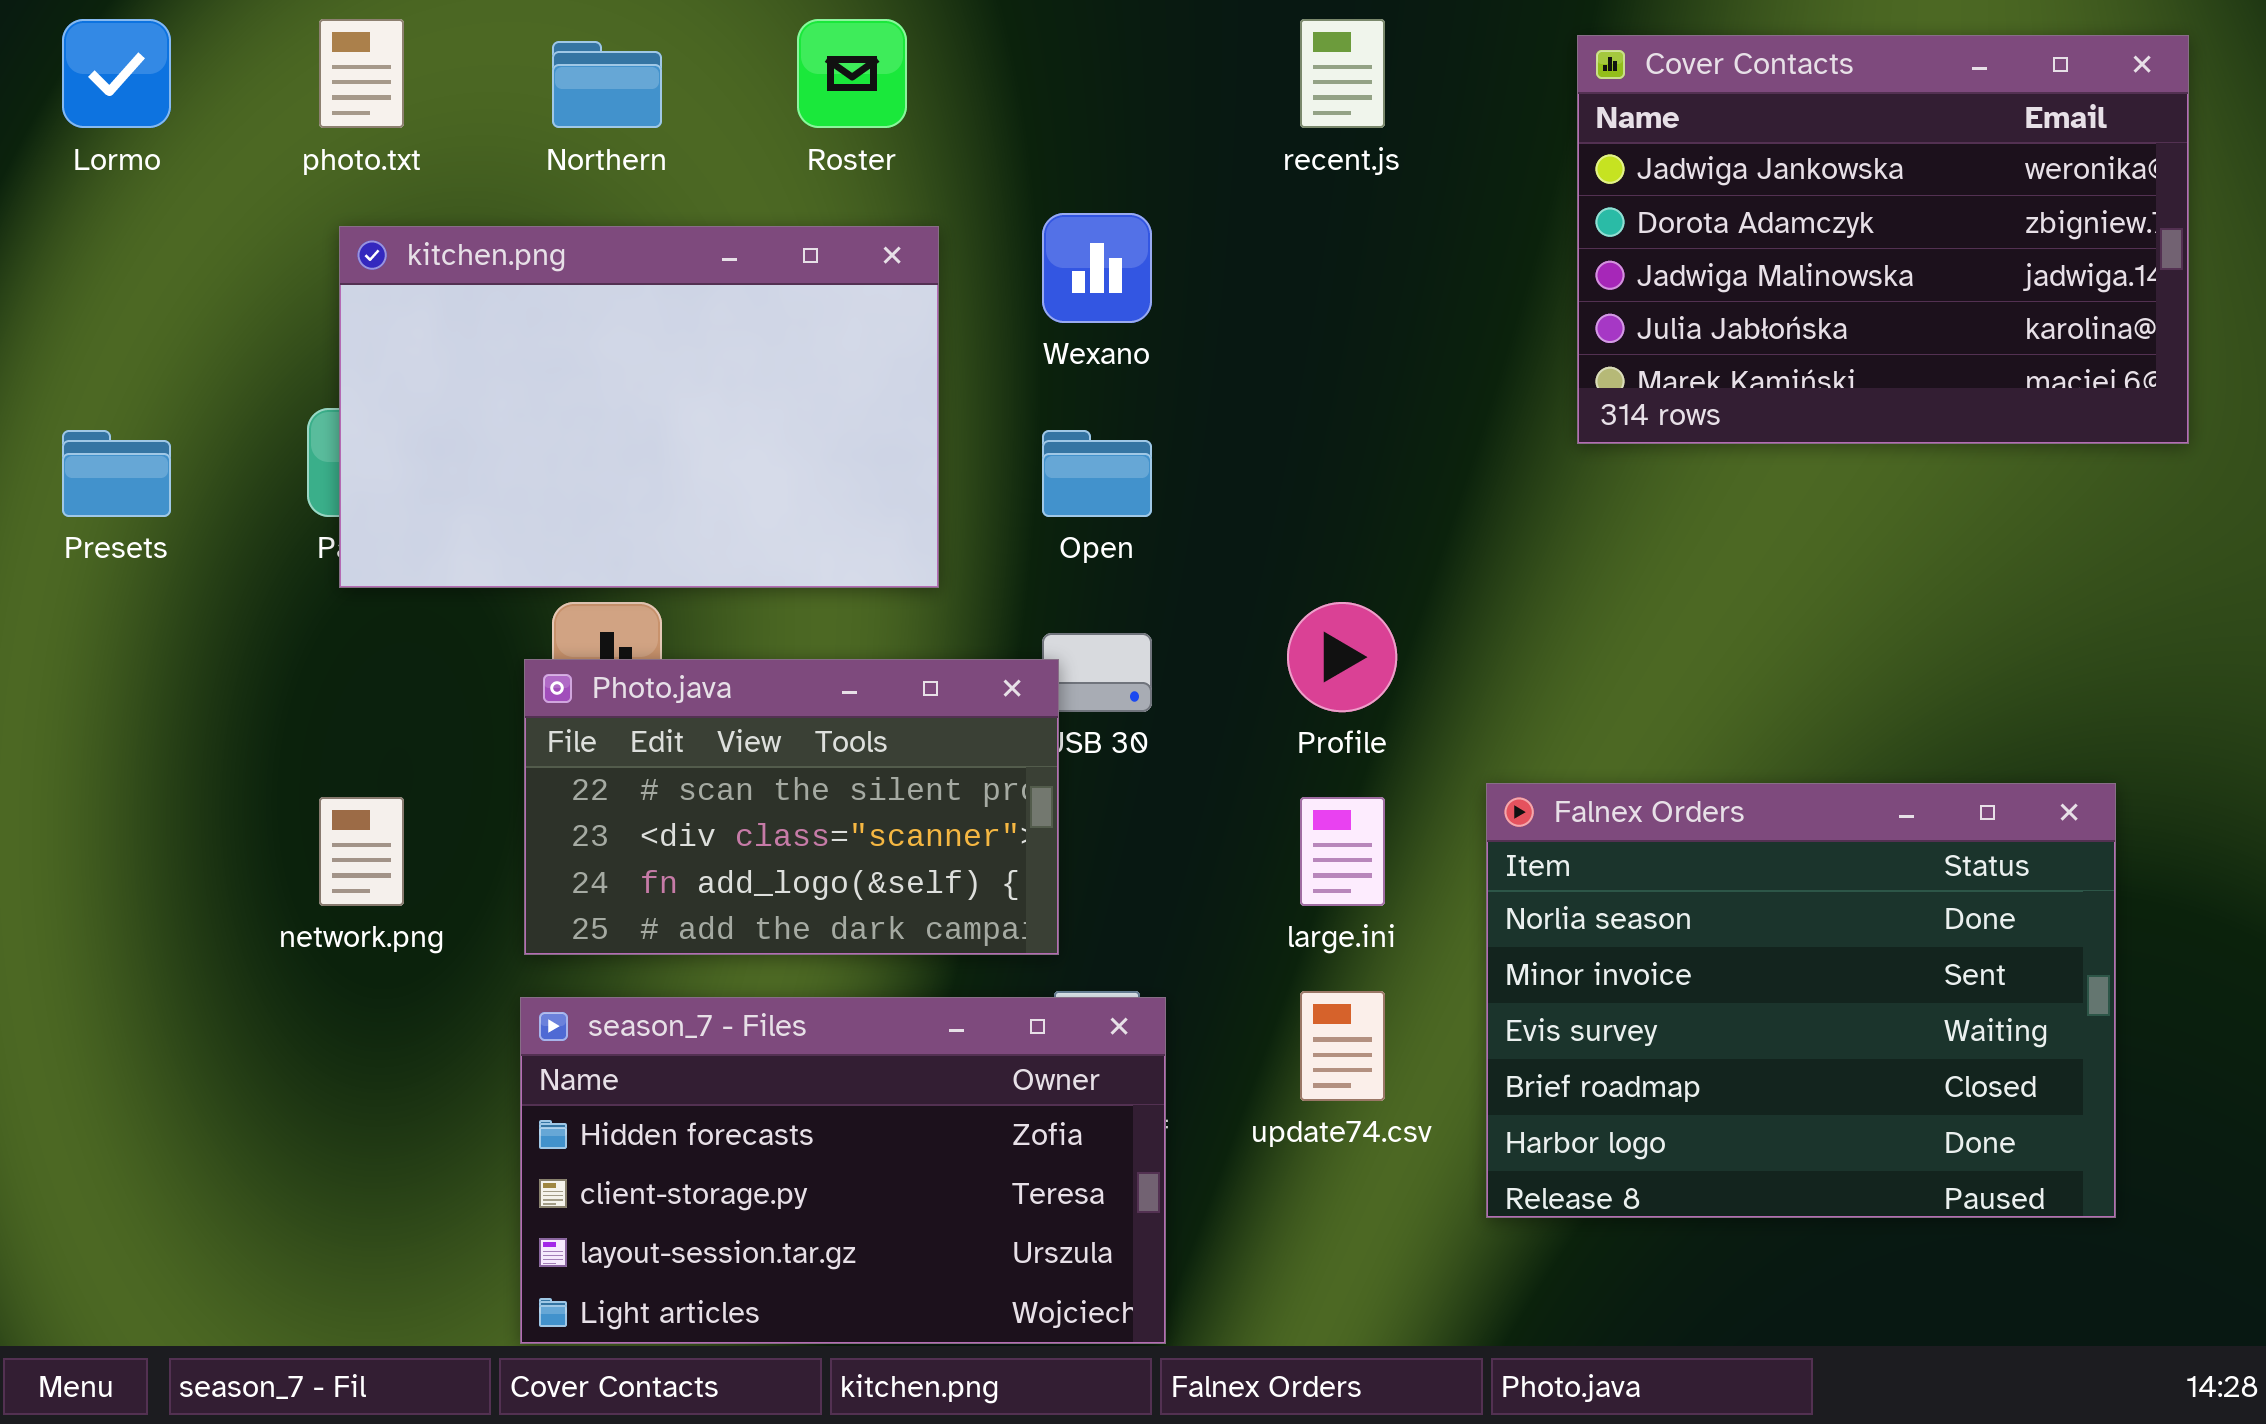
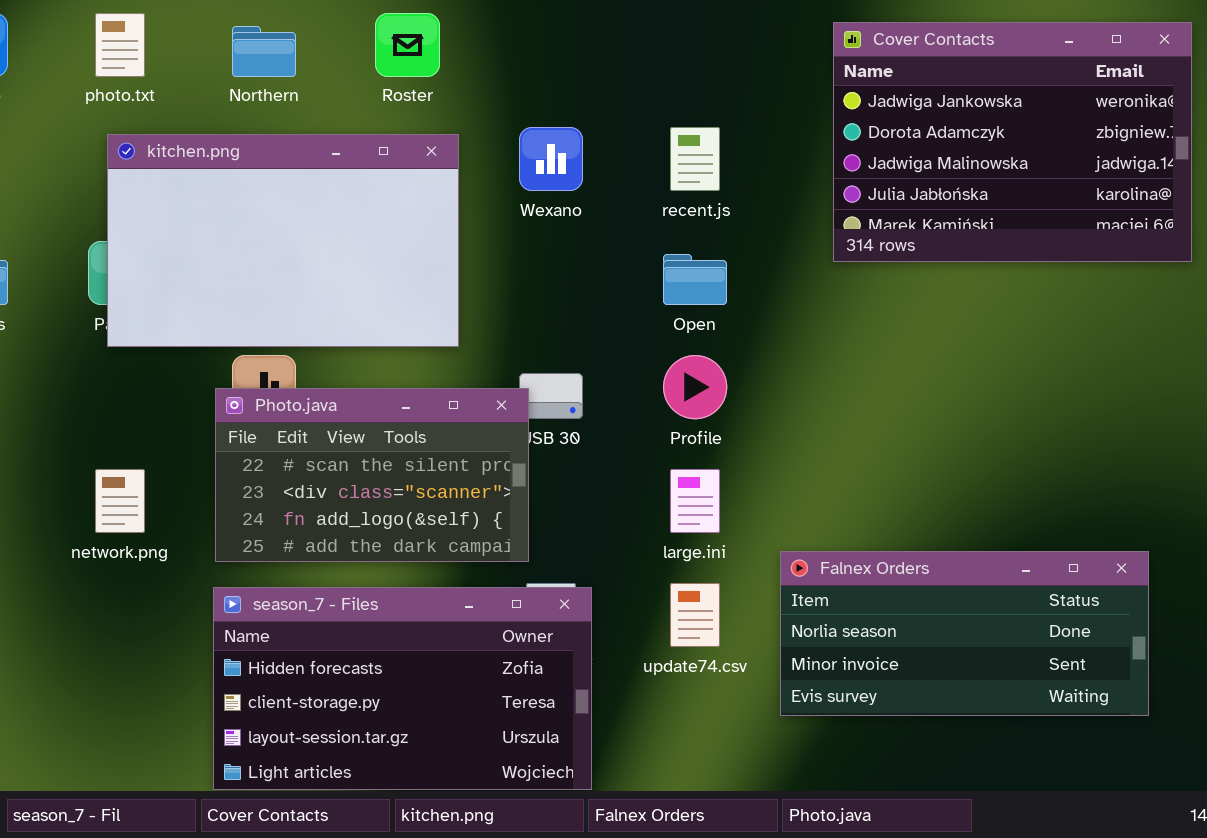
recent.js: [1300,19,1385,128] -> [670,127,720,191], moved
Open: [1042,430,1152,517] -> [663,254,727,305], moved
Falnex Orders: [1486,783,2116,1218] -> [780,551,1149,716], resized

